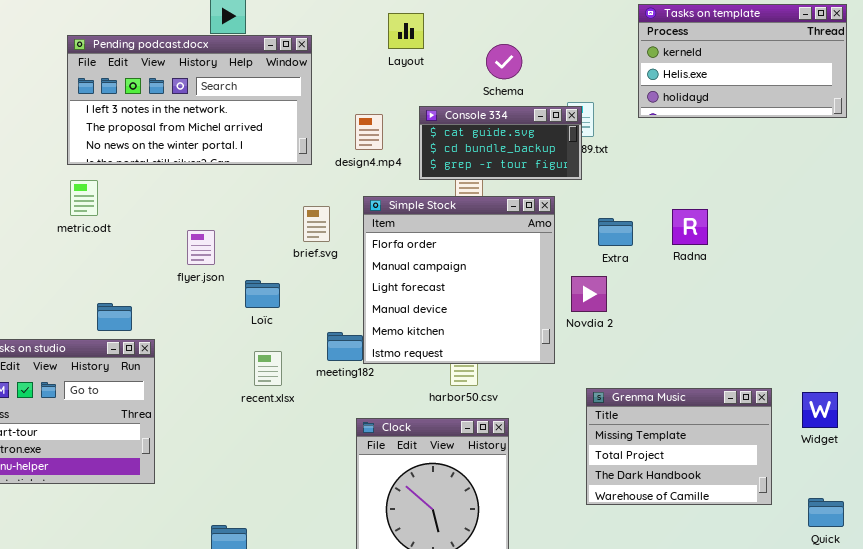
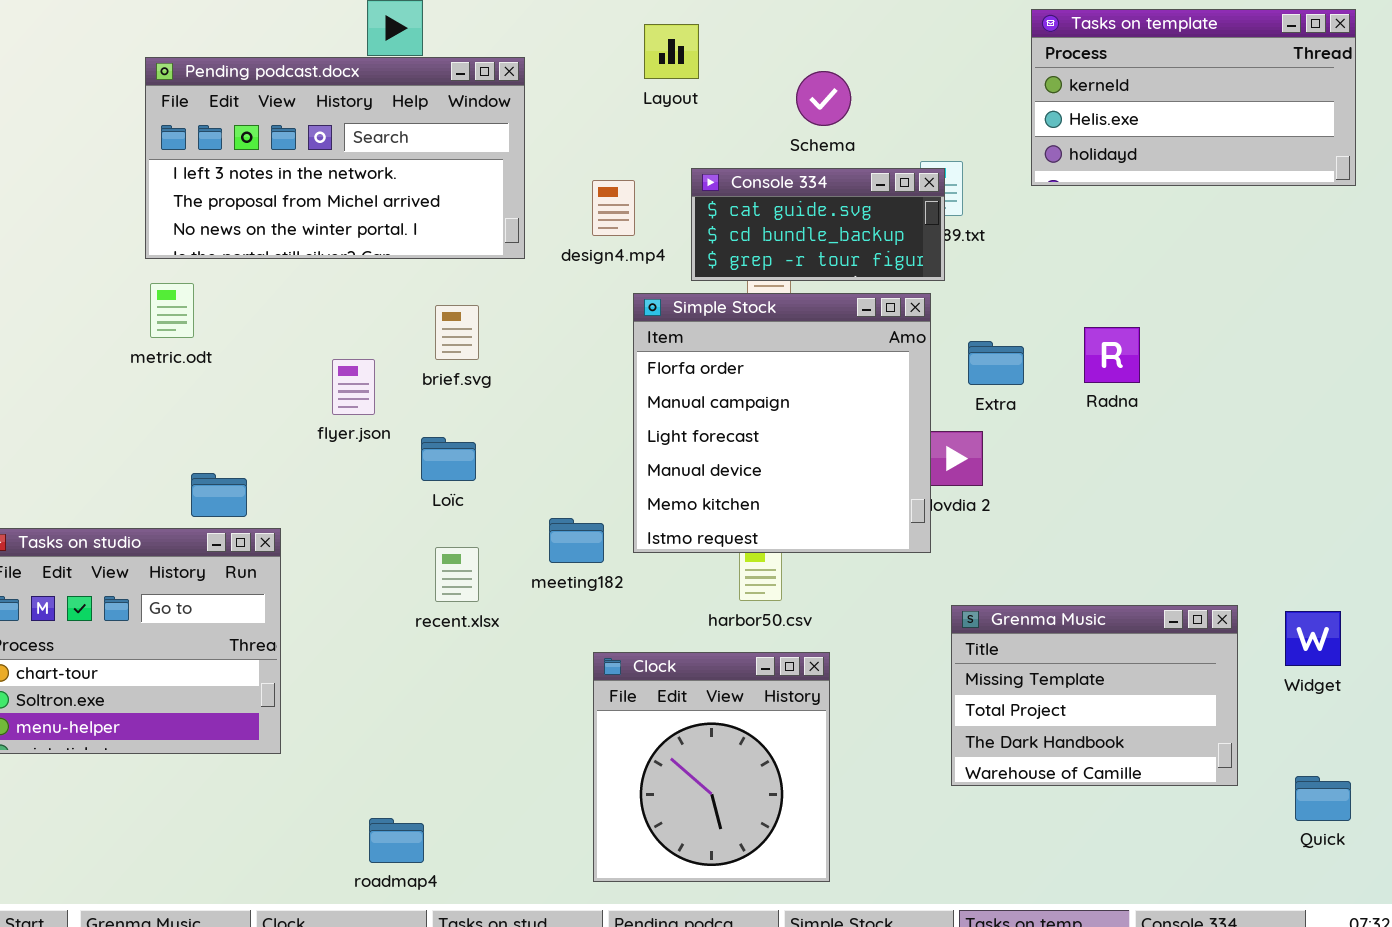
Simple Stock: [363,196,555,364] -> [633,293,931,553], moved
brief.svg: [303,206,330,242] -> [435,305,479,360], moved

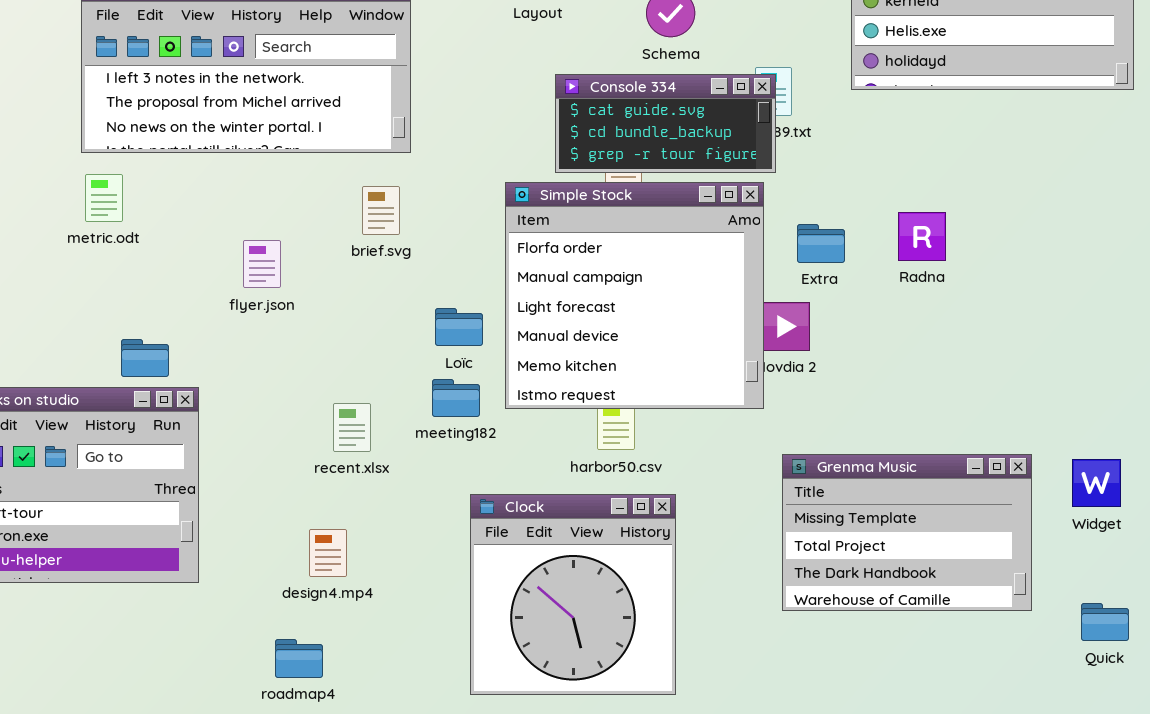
design4.mp4: [592,180,635,236] -> [309,529,347,577], moved
brief.svg: [435,305,479,360] -> [362,186,400,235], moved
Loïc: [421,437,476,481] -> [435,308,483,346], moved

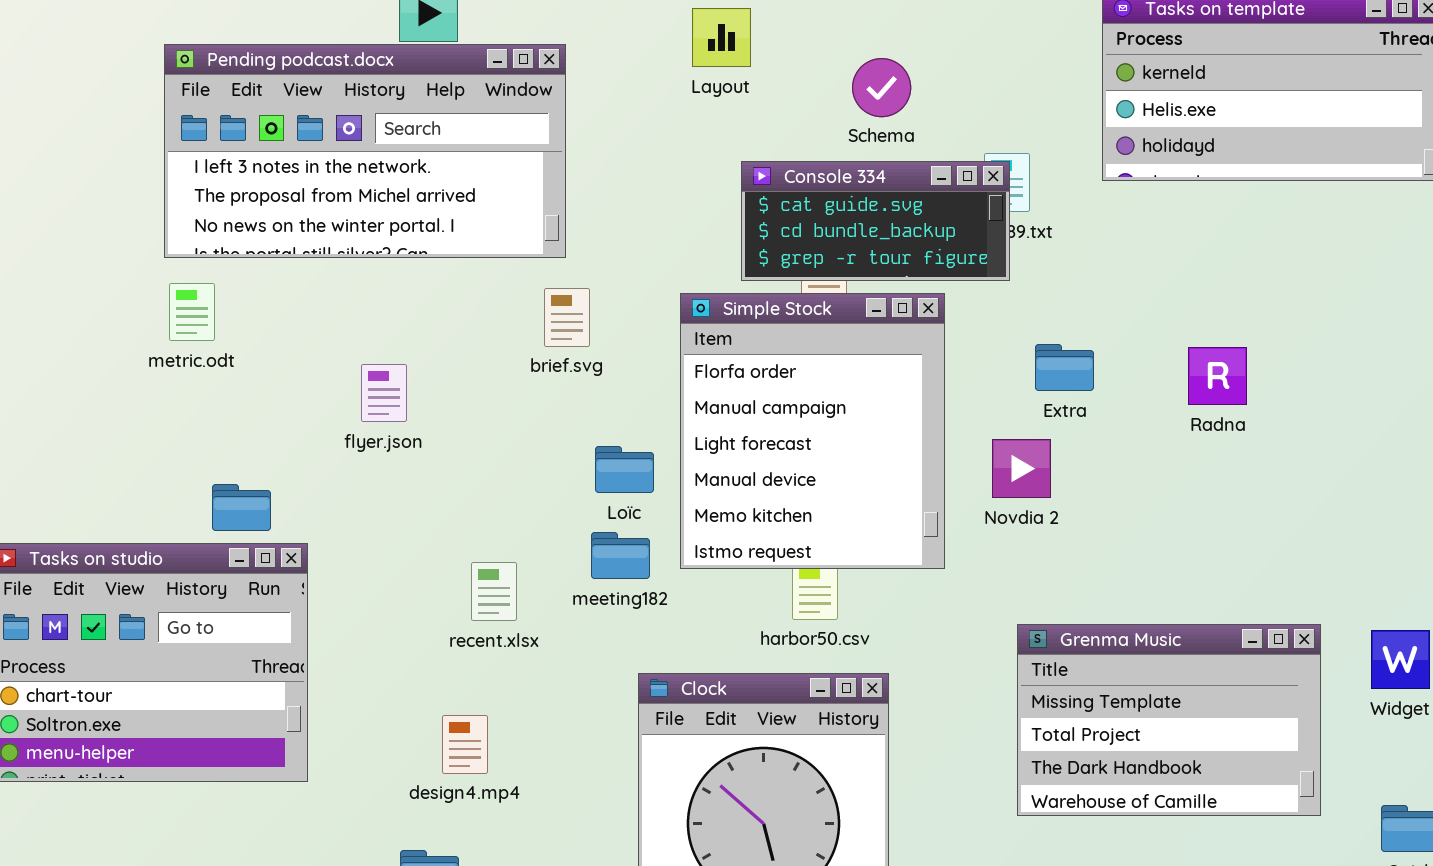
Simple Stock: [505,182,764,409] -> [680,293,945,569], resized
brief.svg: [362,186,400,235] -> [544,288,590,347], moved
Radna: [898,212,946,261] -> [1188,347,1247,405], moved

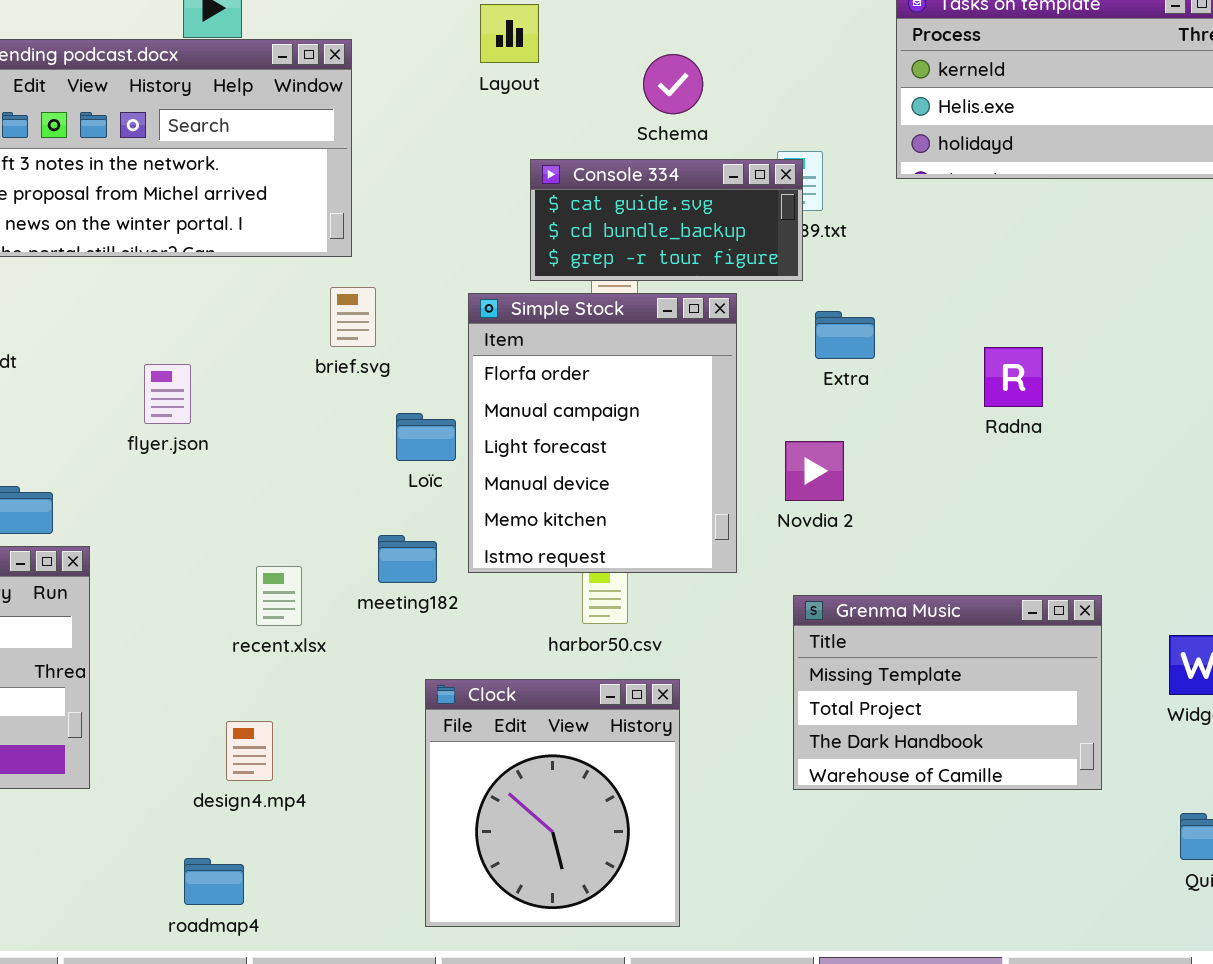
Extra: [1035,344,1094,391] -> [815,311,875,359], moved
Loïc: [595,446,654,493] -> [396,413,456,461], moved
Grenma Music: [1017,624,1321,816] -> [793,595,1102,790], moved

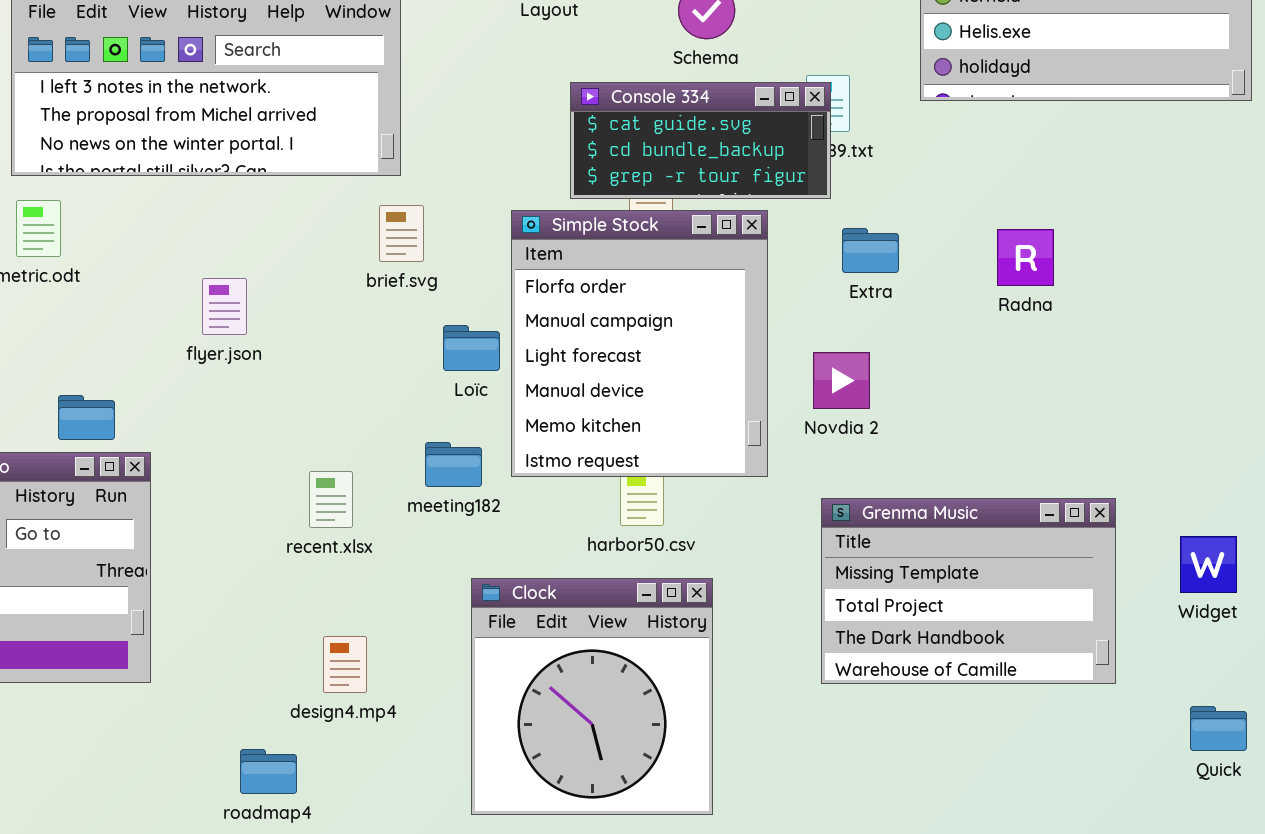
Radna: [984,347,1043,407] -> [997,229,1054,286], moved
design4.mp4: [226,721,273,781] -> [323,636,367,693], moved

